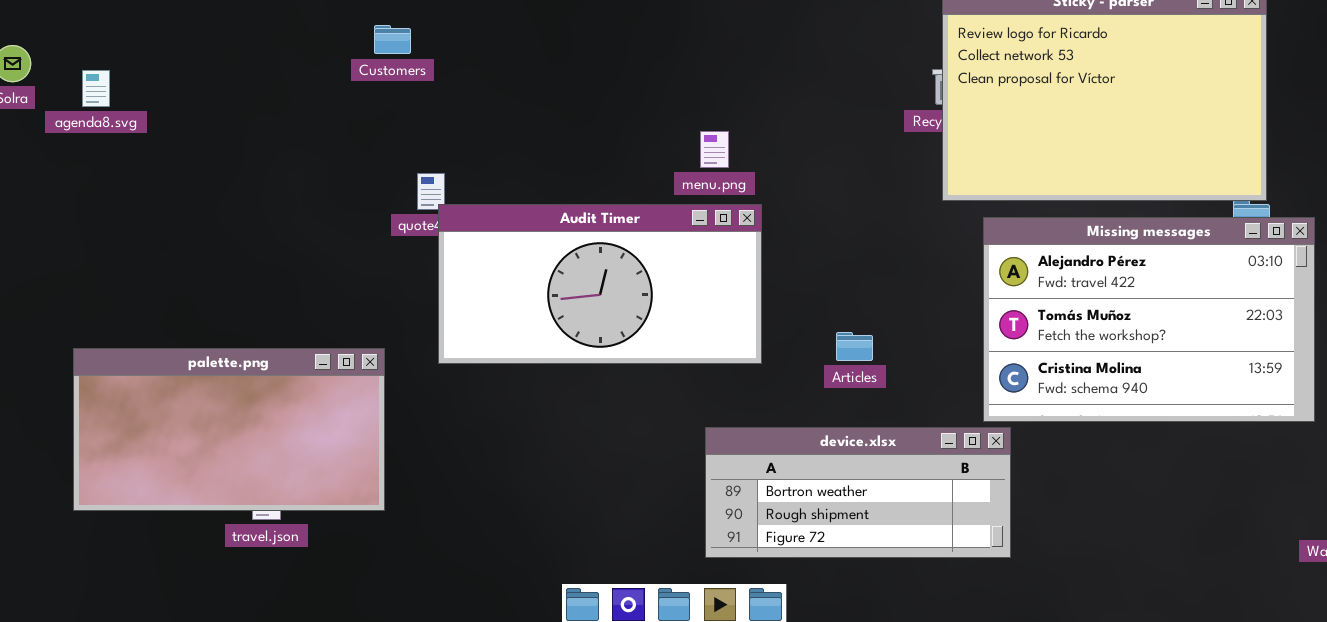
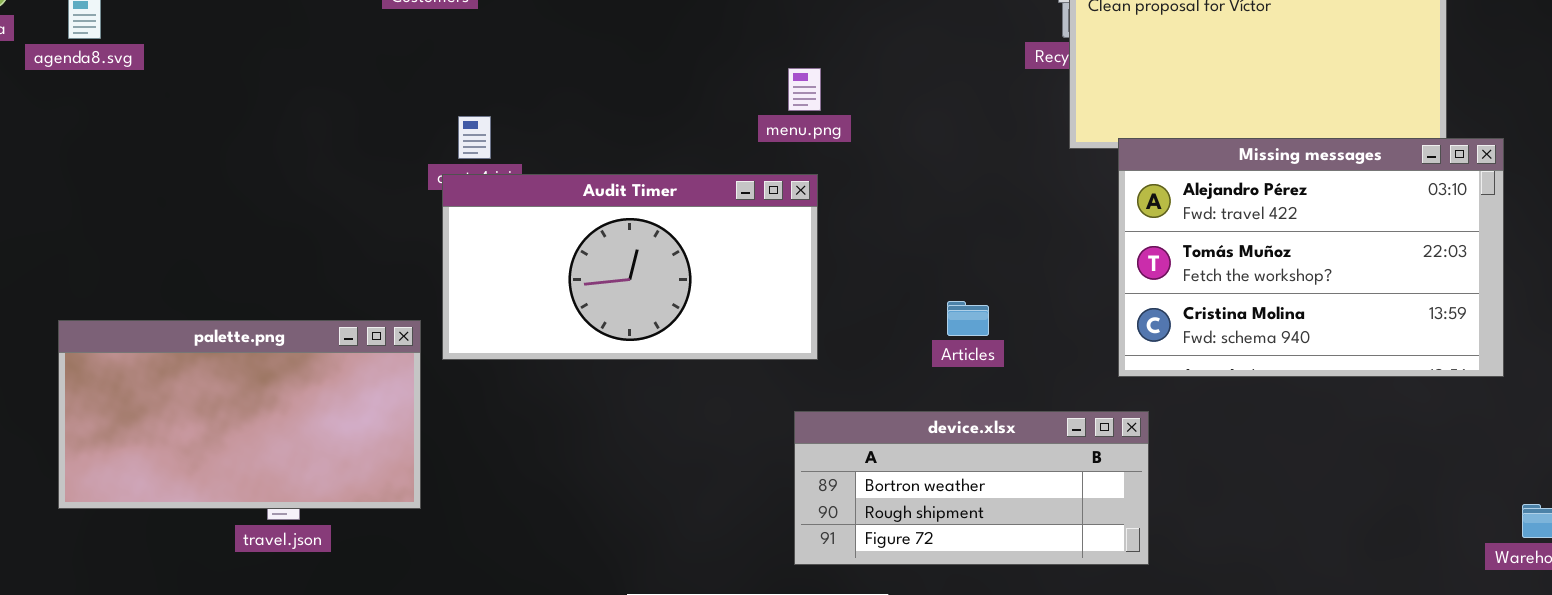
Audit Timer: [438,204,762,364] -> [442,174,818,360], moved
Missing messages: [983,217,1315,422] -> [1118,138,1504,377], moved

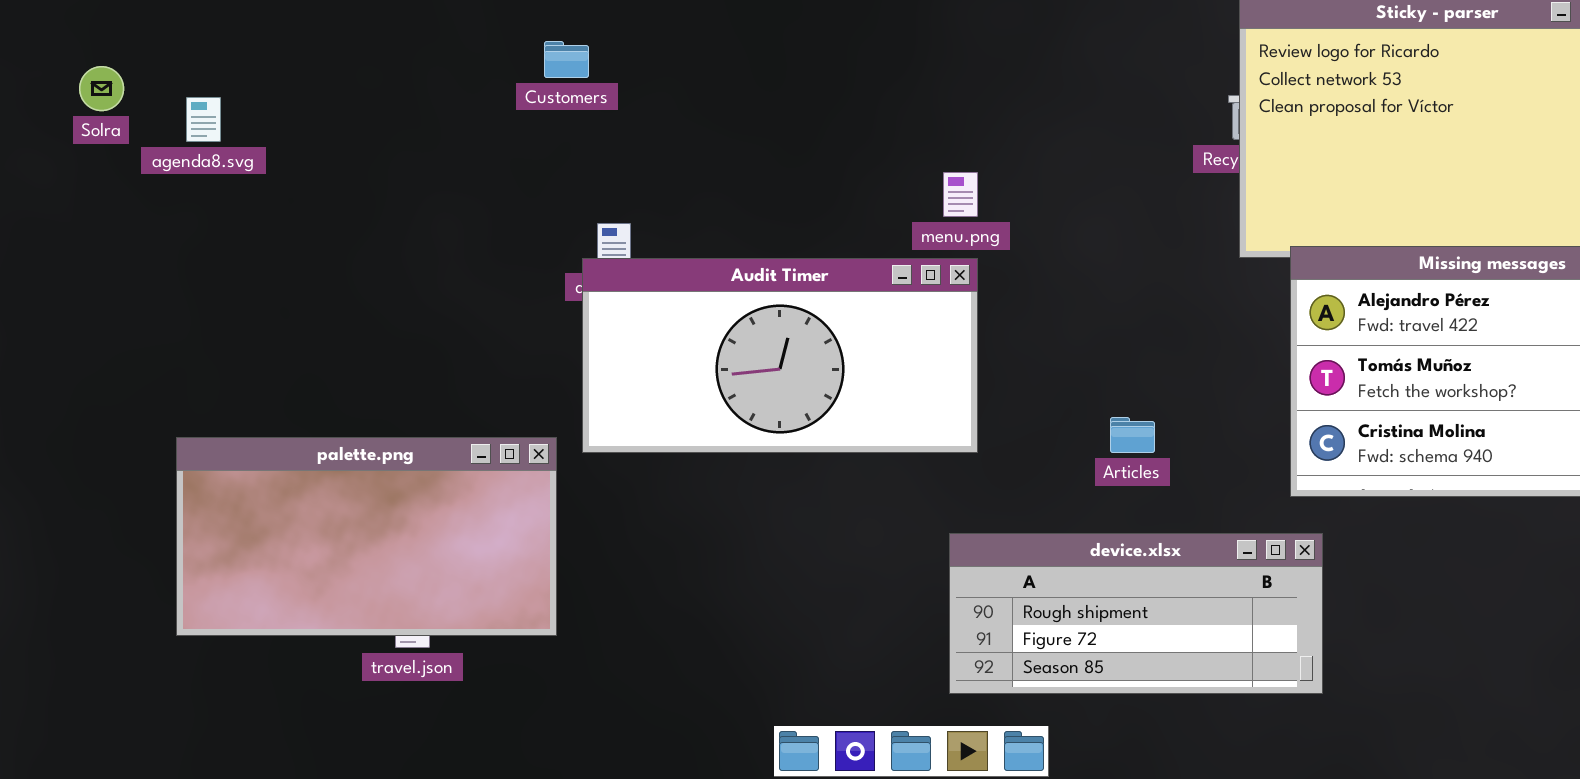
Audit Timer: [442,174,818,360] -> [582,258,978,453], moved
device.xlsx: [794,411,1149,565] -> [949,533,1323,694], scrolled down 1 row

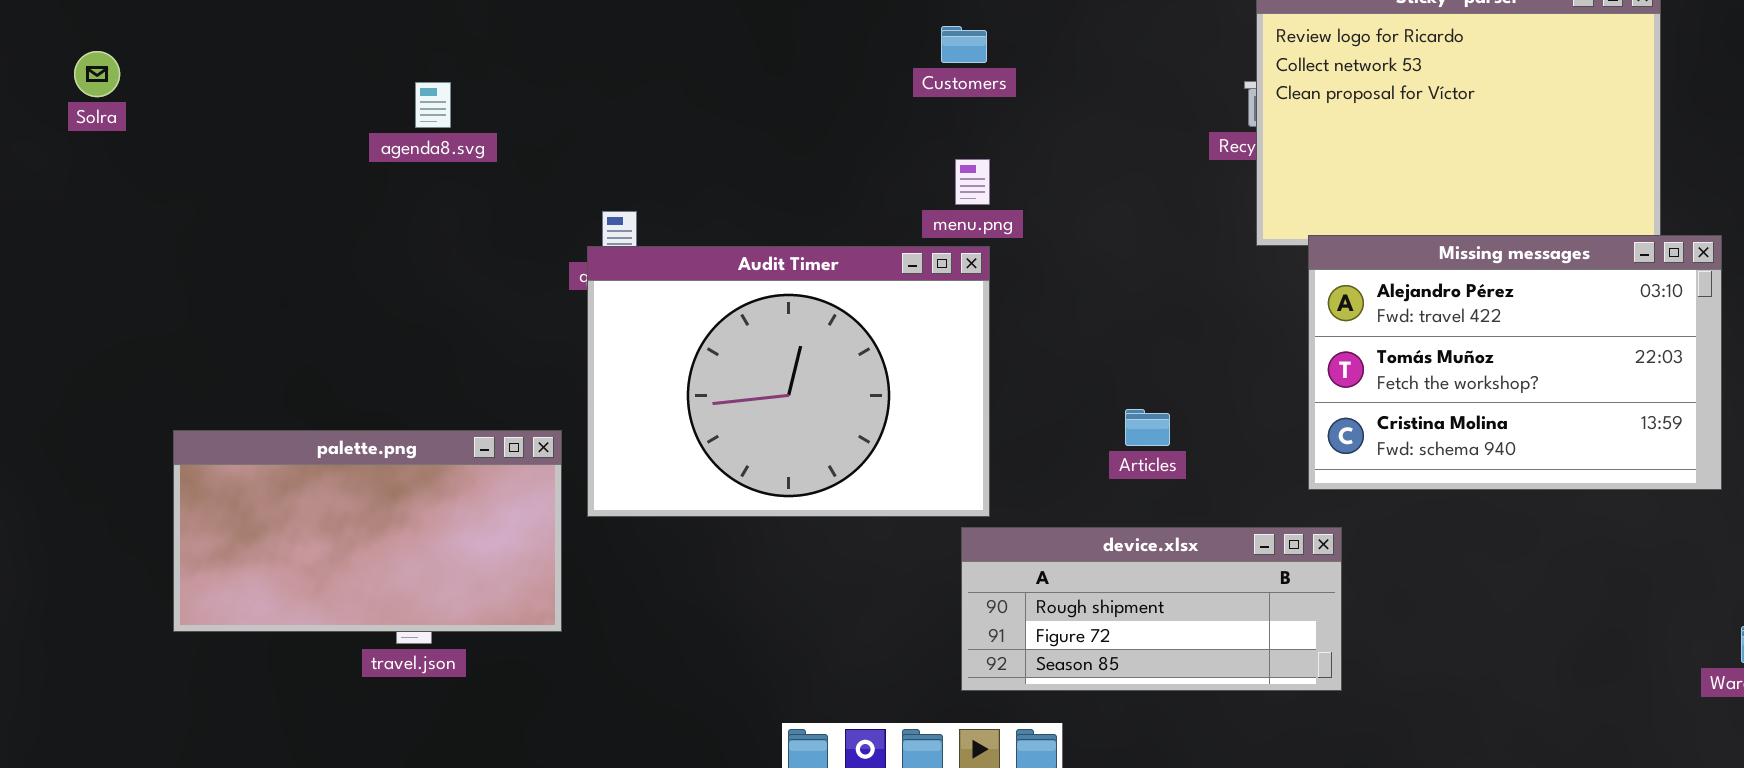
Customers: [544,41,589,78] -> [941,26,987,63], moved
agenda8.svg: [186,97,221,142] -> [415,82,451,128], moved
Audit Timer: [582,258,978,453] -> [587,246,990,517], resized

